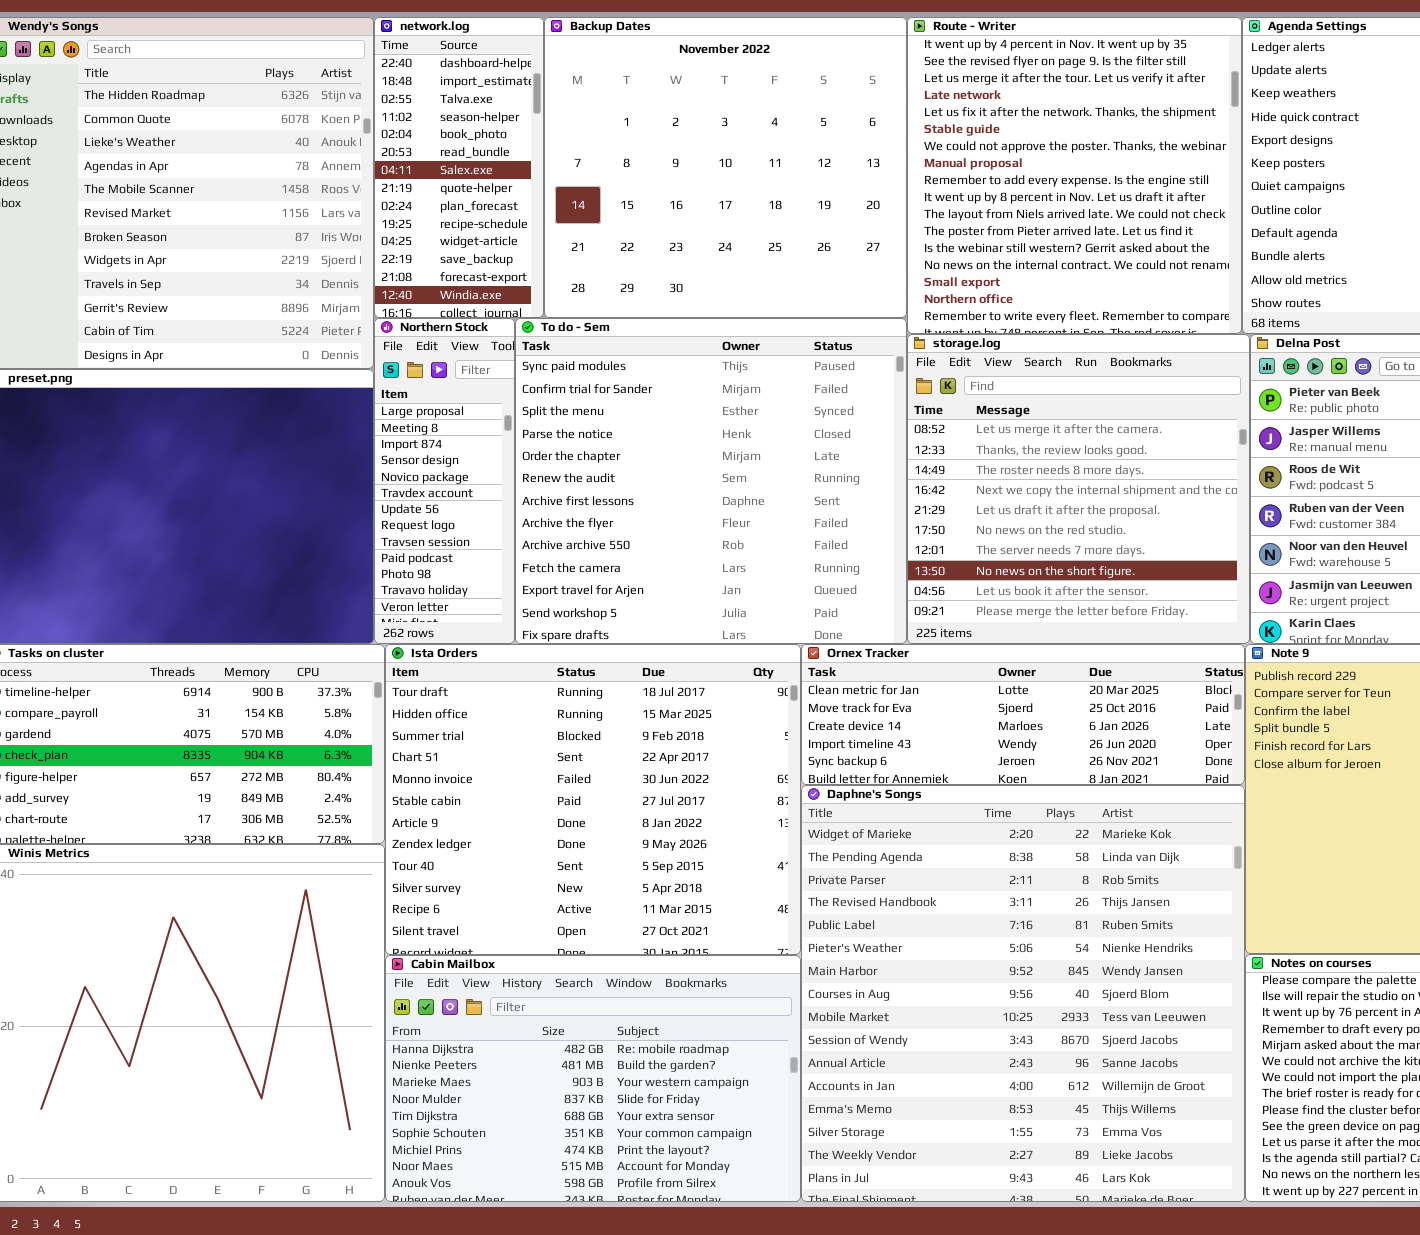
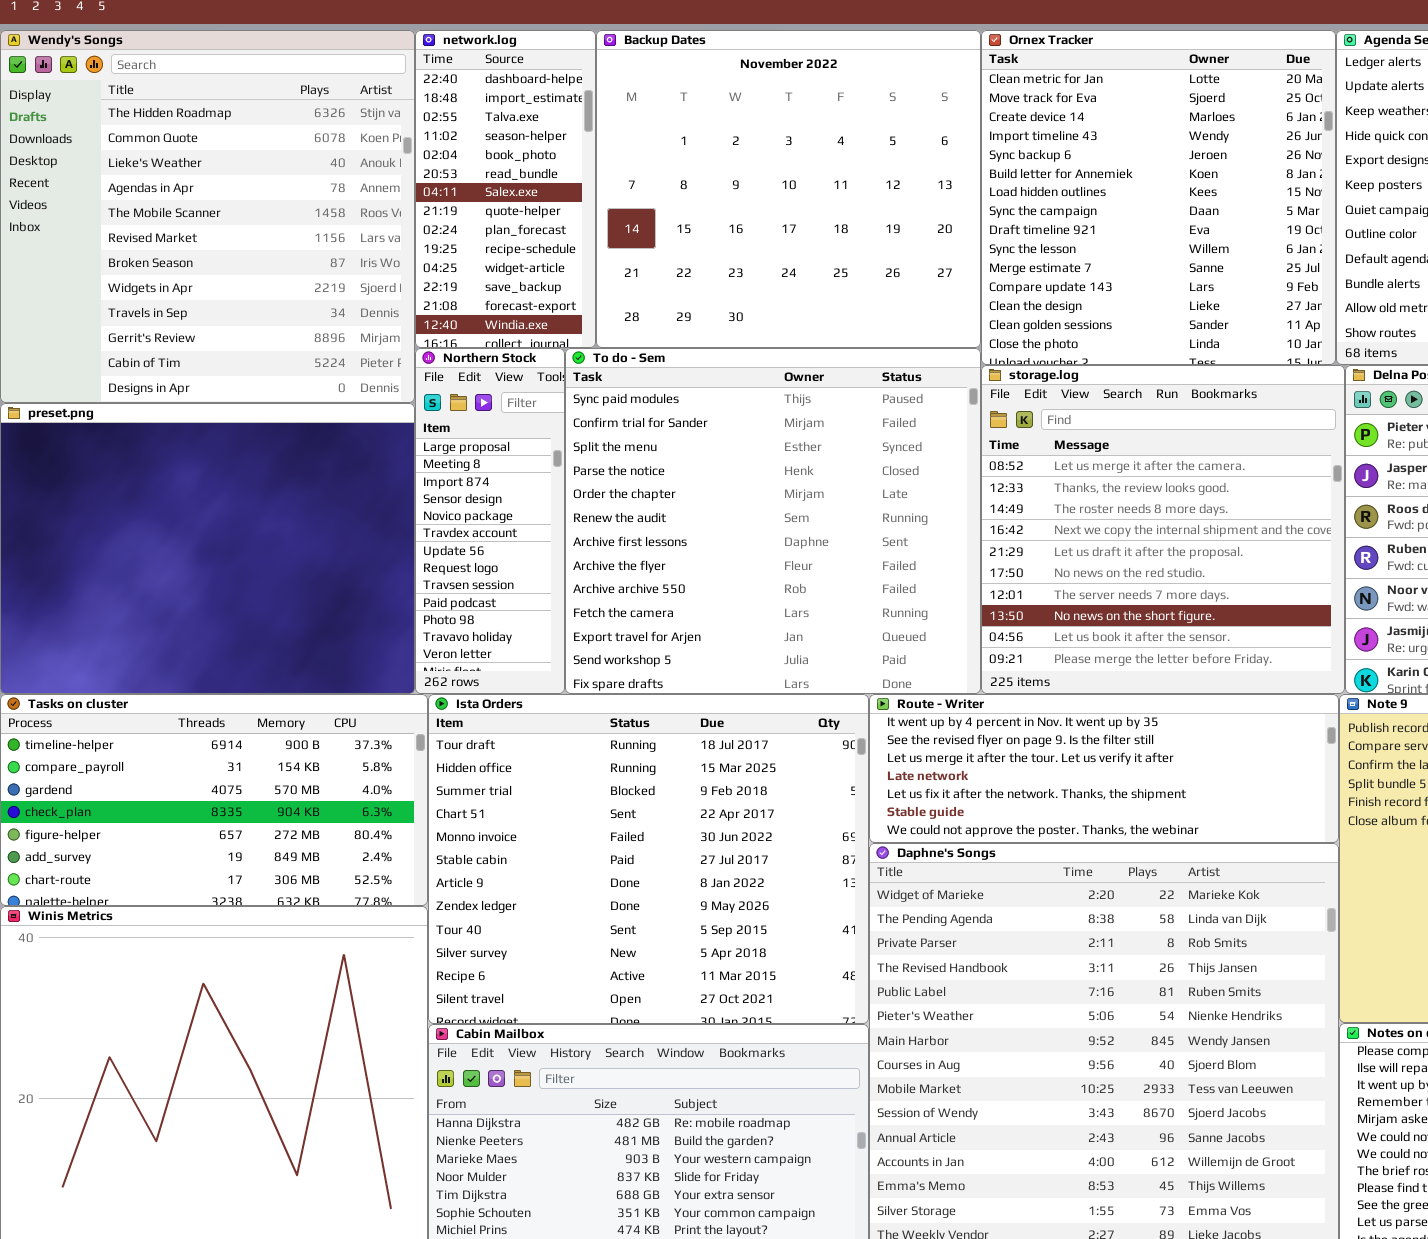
Route - Writer: [907,17,1242,334] -> [869,694,1339,843], moved, resized
Ornex Tracker: [801,644,1245,785] -> [981,30,1336,365], moved, resized

